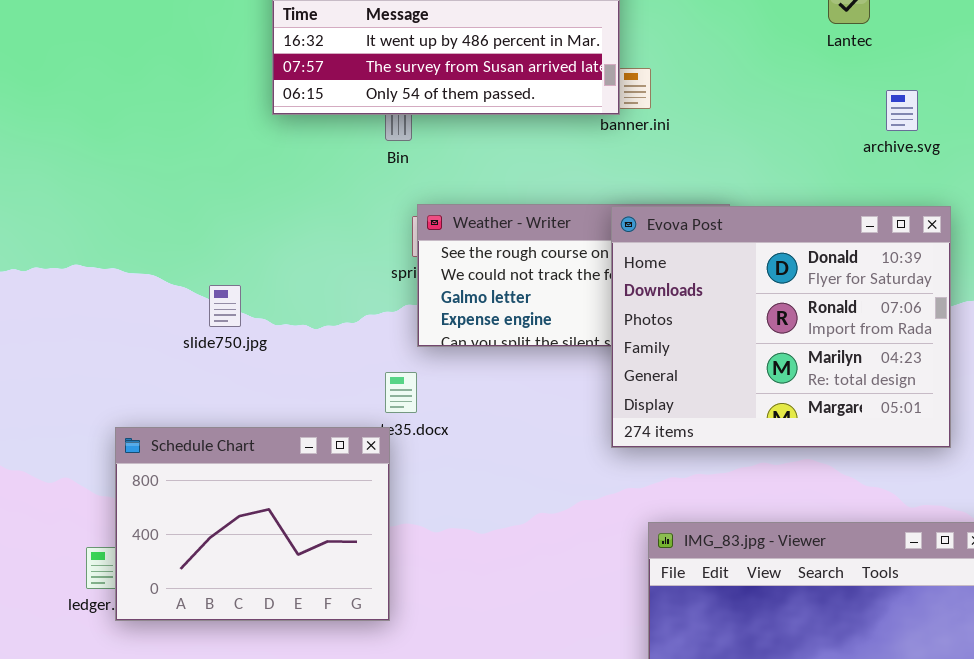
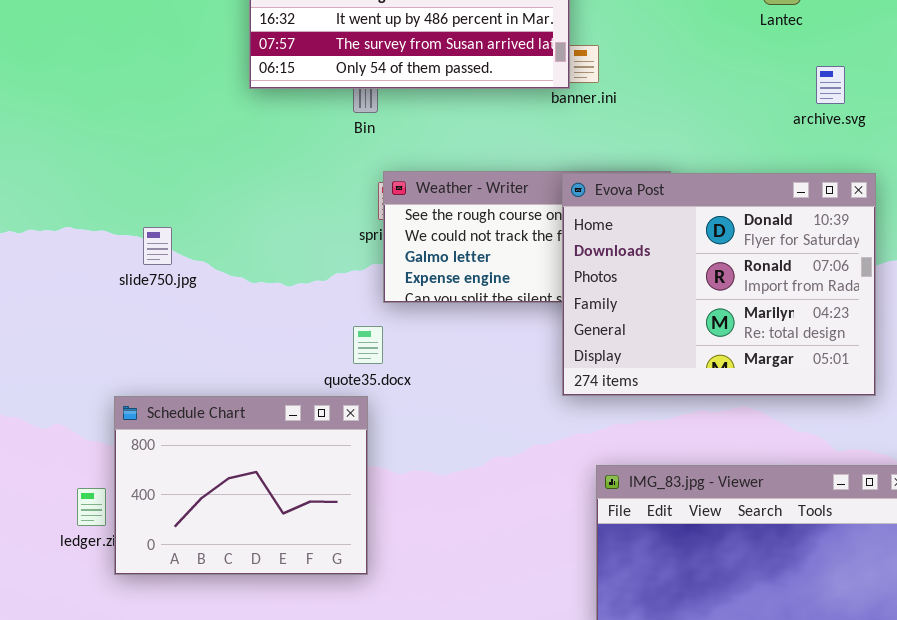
slide750.jpg: [209,285,241,327] -> [143,227,172,265], moved
Schedule Chart: [115,427,390,621] -> [114,396,368,575], moved

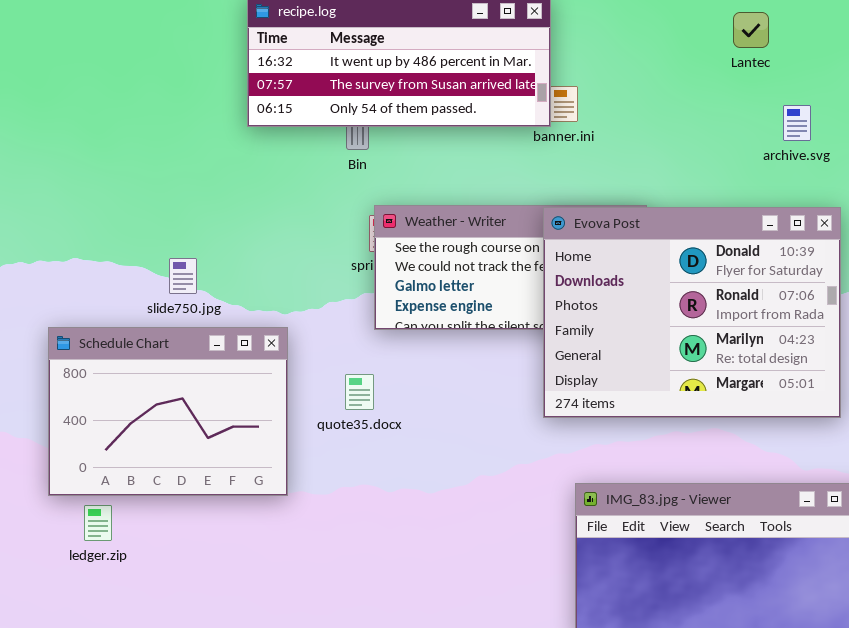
slide750.jpg: [143,227,172,265] -> [169,258,197,294], moved
quote35.docx: [353,326,383,364] -> [345,374,374,410], moved
Schedule Chart: [114,396,368,575] -> [48,327,288,496], moved

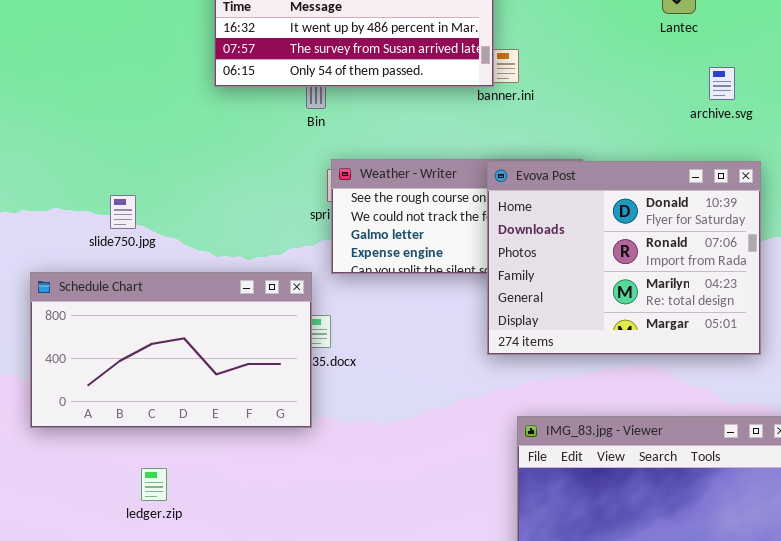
slide750.jpg: [169,258,197,294] -> [110,195,136,229], moved
Schedule Chart: [48,327,288,496] -> [30,272,312,428], resized
ledger.zip: [84,505,112,541] -> [141,468,167,501], moved

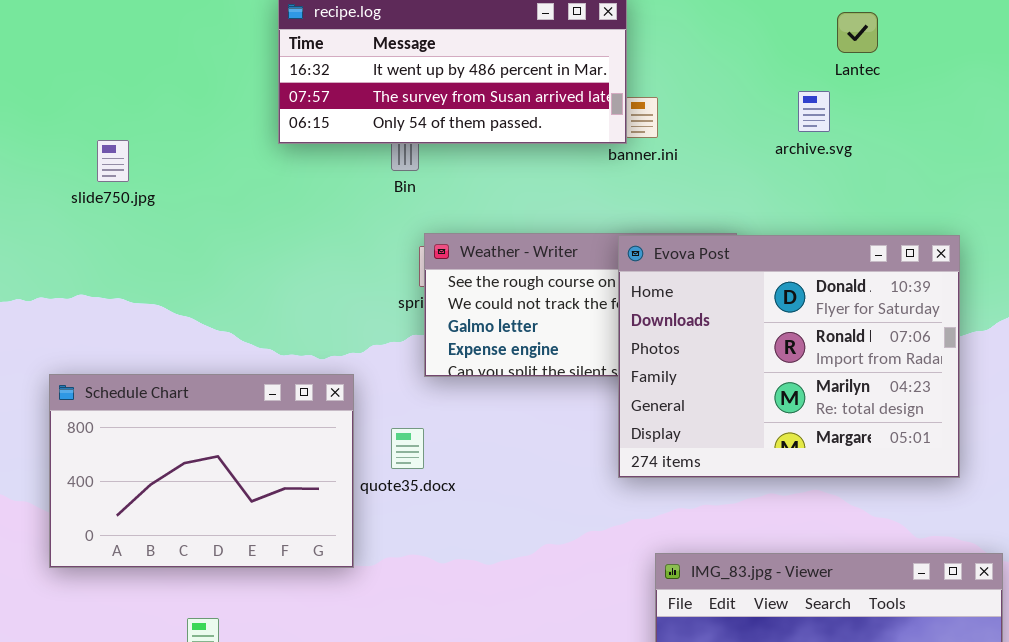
archive.svg: [709,67,735,100] -> [798,91,830,132], moved
slide750.jpg: [110,195,136,229] -> [97,140,129,182], moved
Schedule Chart: [30,272,312,428] -> [49,374,354,568], resized

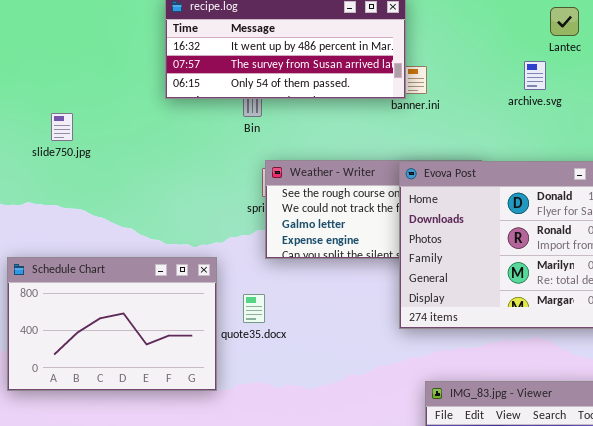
slide750.jpg: [97,140,129,182] -> [51,113,73,141], moved

